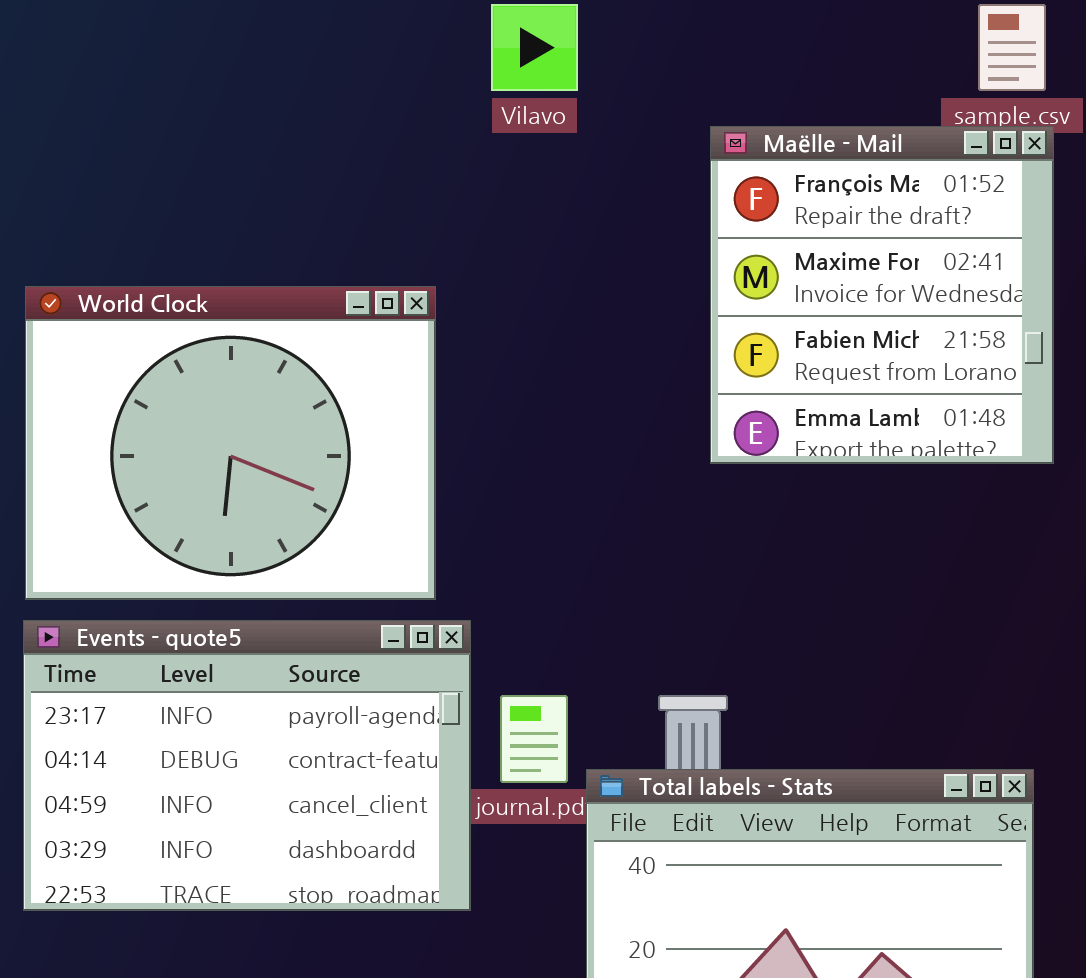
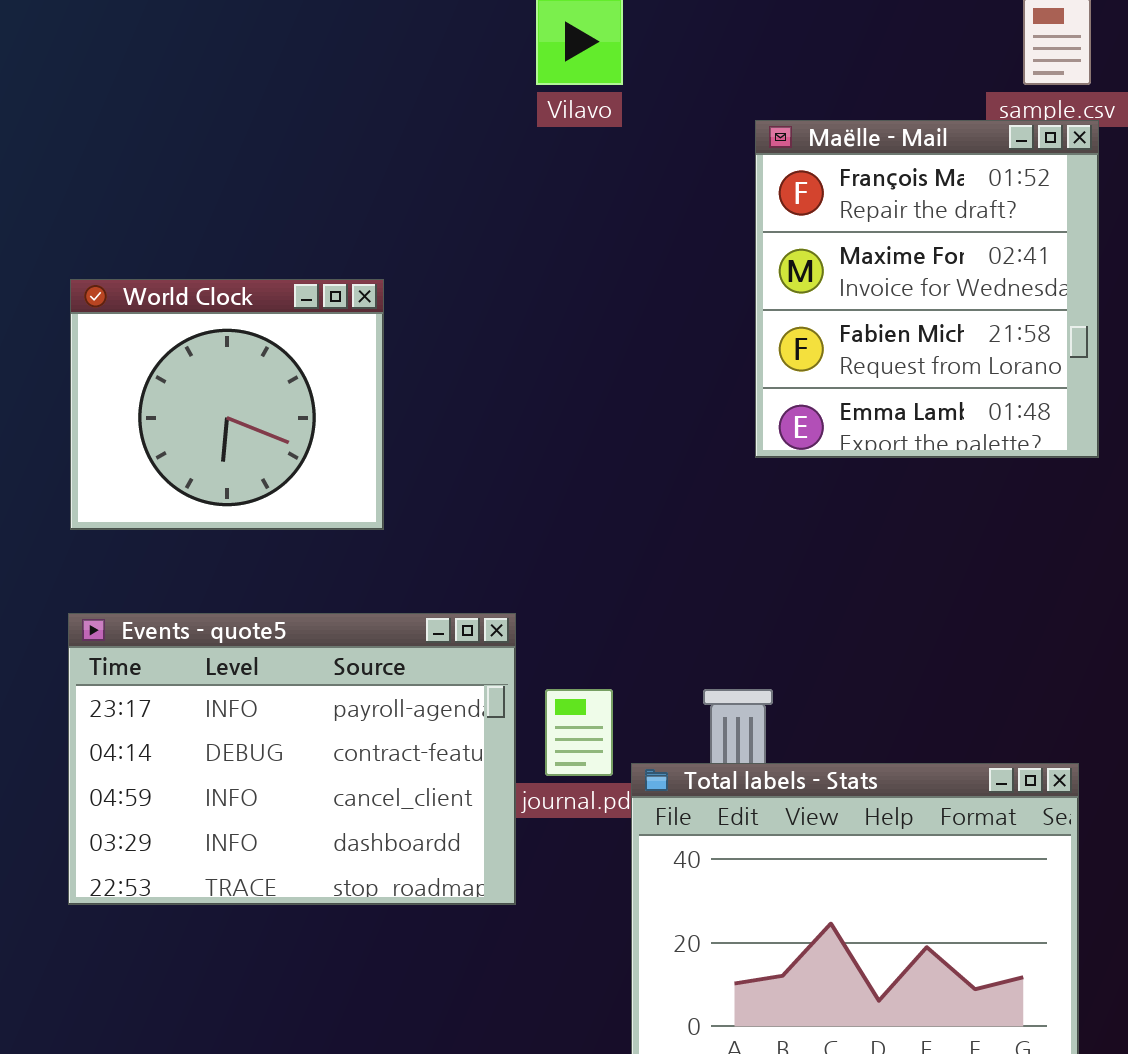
World Clock: [25,286,436,600] -> [70,279,384,530], resized

